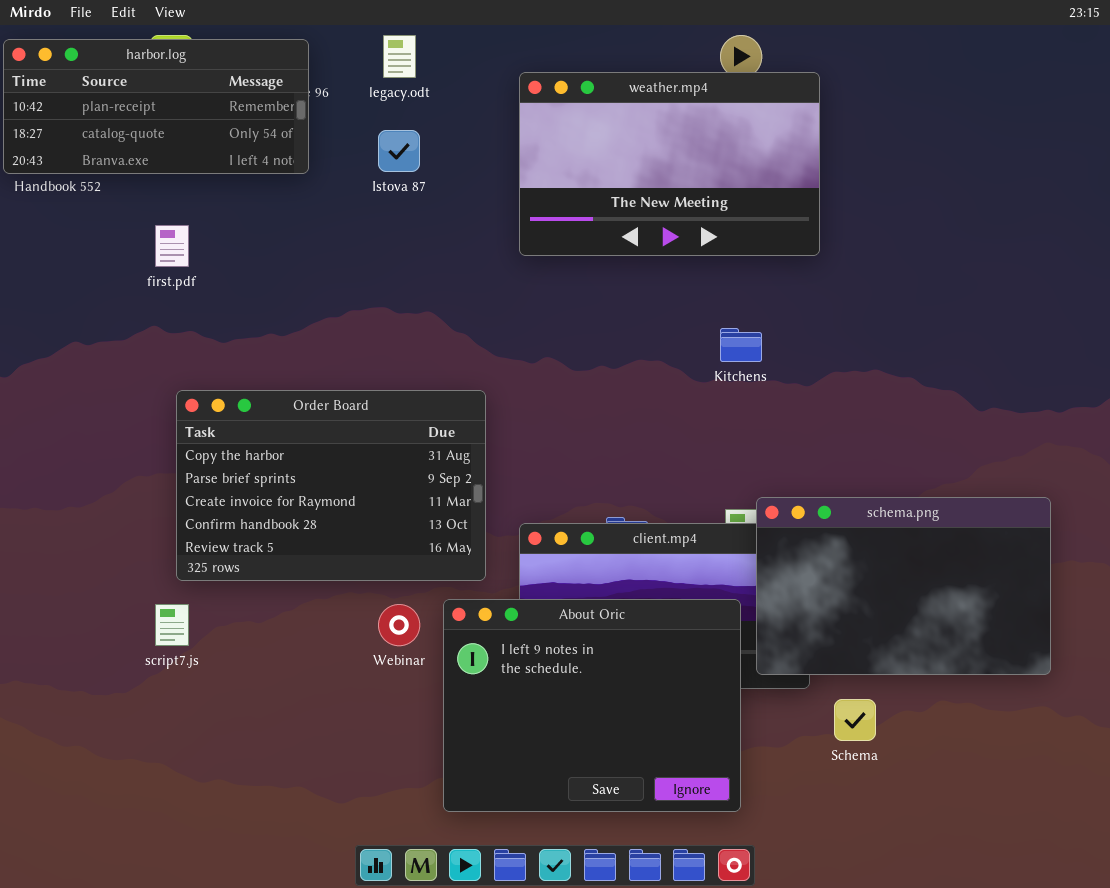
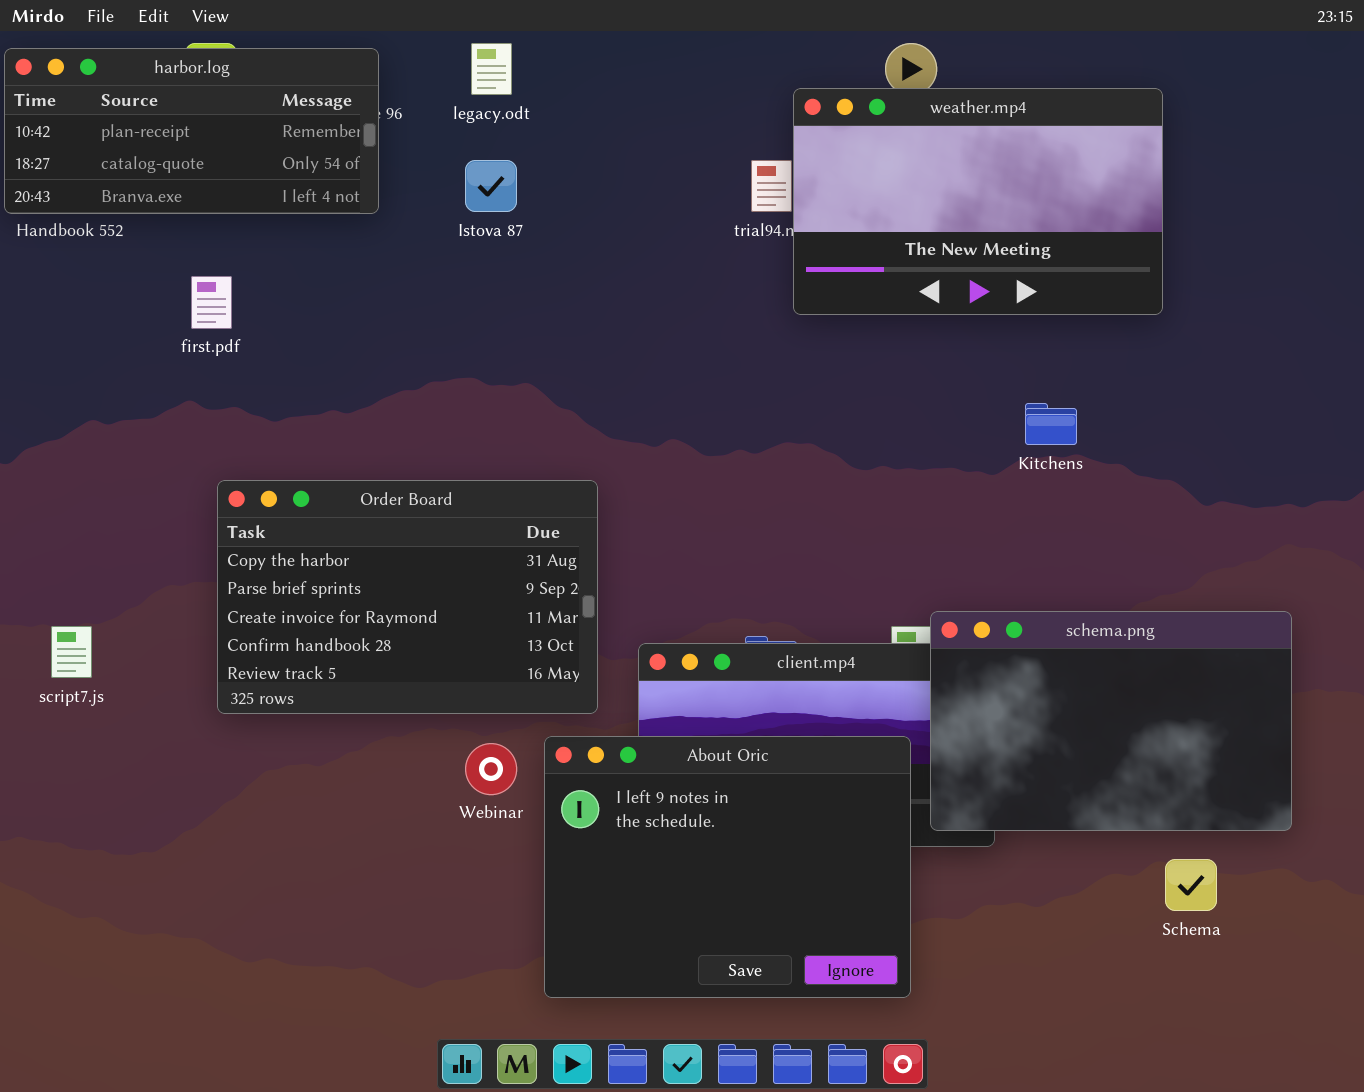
weather.mp4: [519,72,820,256] -> [793,88,1163,315], moved
Kitchens: [720,328,762,362] -> [1025,403,1077,445], moved
script7.js: [155,604,189,646] -> [51,626,92,678], moved
Schema: [834,699,876,741] -> [1165,859,1217,911], moved

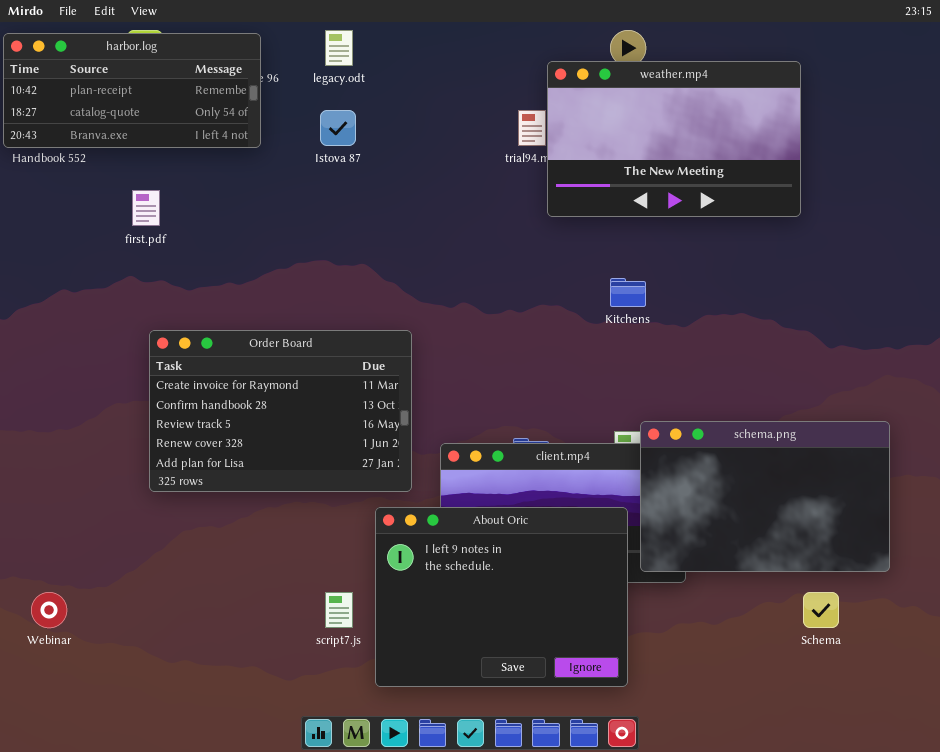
Kitchens: [1025,403,1077,445] -> [610,278,646,307], moved
Order Board: [217,480,598,714] -> [149,330,412,492], scrolled down 2 rows
script7.js: [51,626,92,678] -> [325,592,353,628], moved
Webinar: [465,743,517,795] -> [31,592,67,628], moved

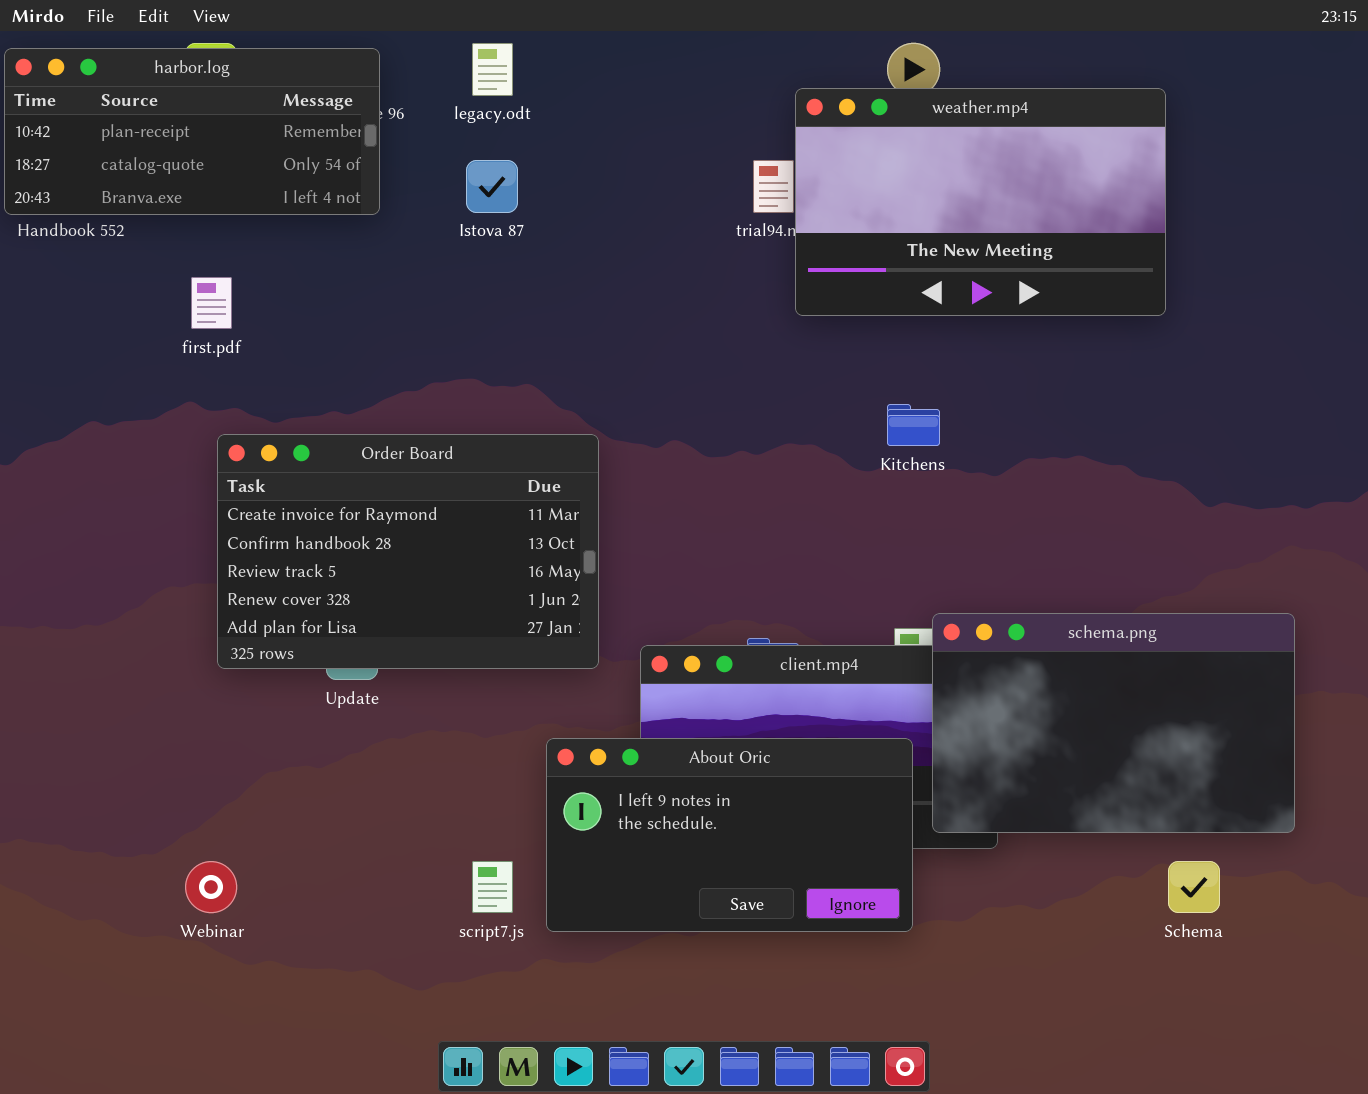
Order Board: [149,330,412,492] -> [217,434,599,669], moved
About Oric: [375,507,628,687] -> [546,738,913,932], resized
Webinar: [31,592,67,628] -> [185,861,237,913], moved

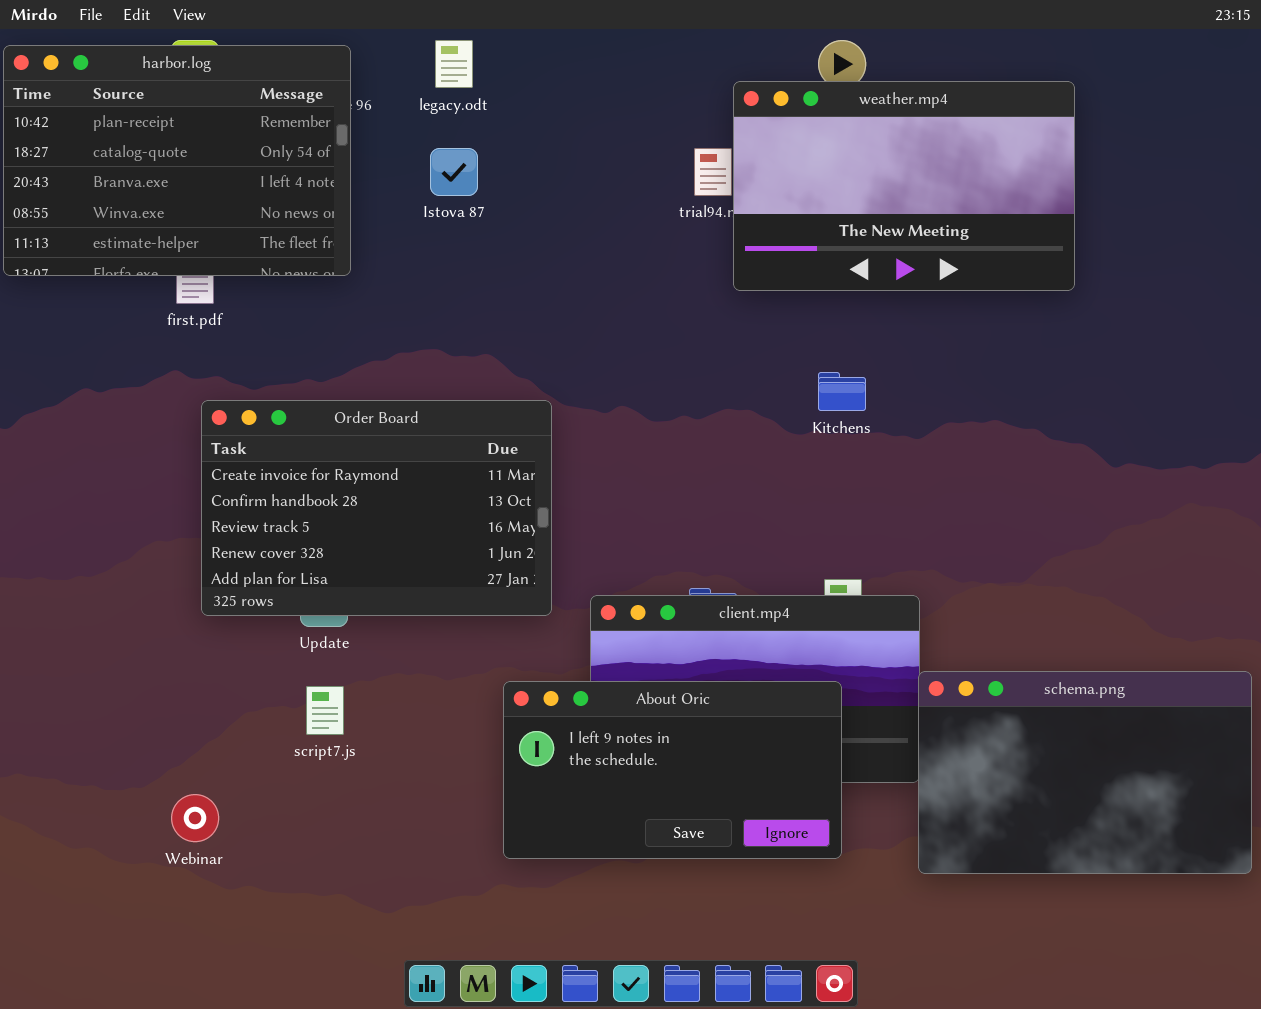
harbor.log: [4,48,380,215] -> [3,45,351,276], resized
schema.png: [932,613,1295,833] -> [918,671,1252,874], moved
script7.js: [472,861,513,913] -> [306,686,344,735], moved

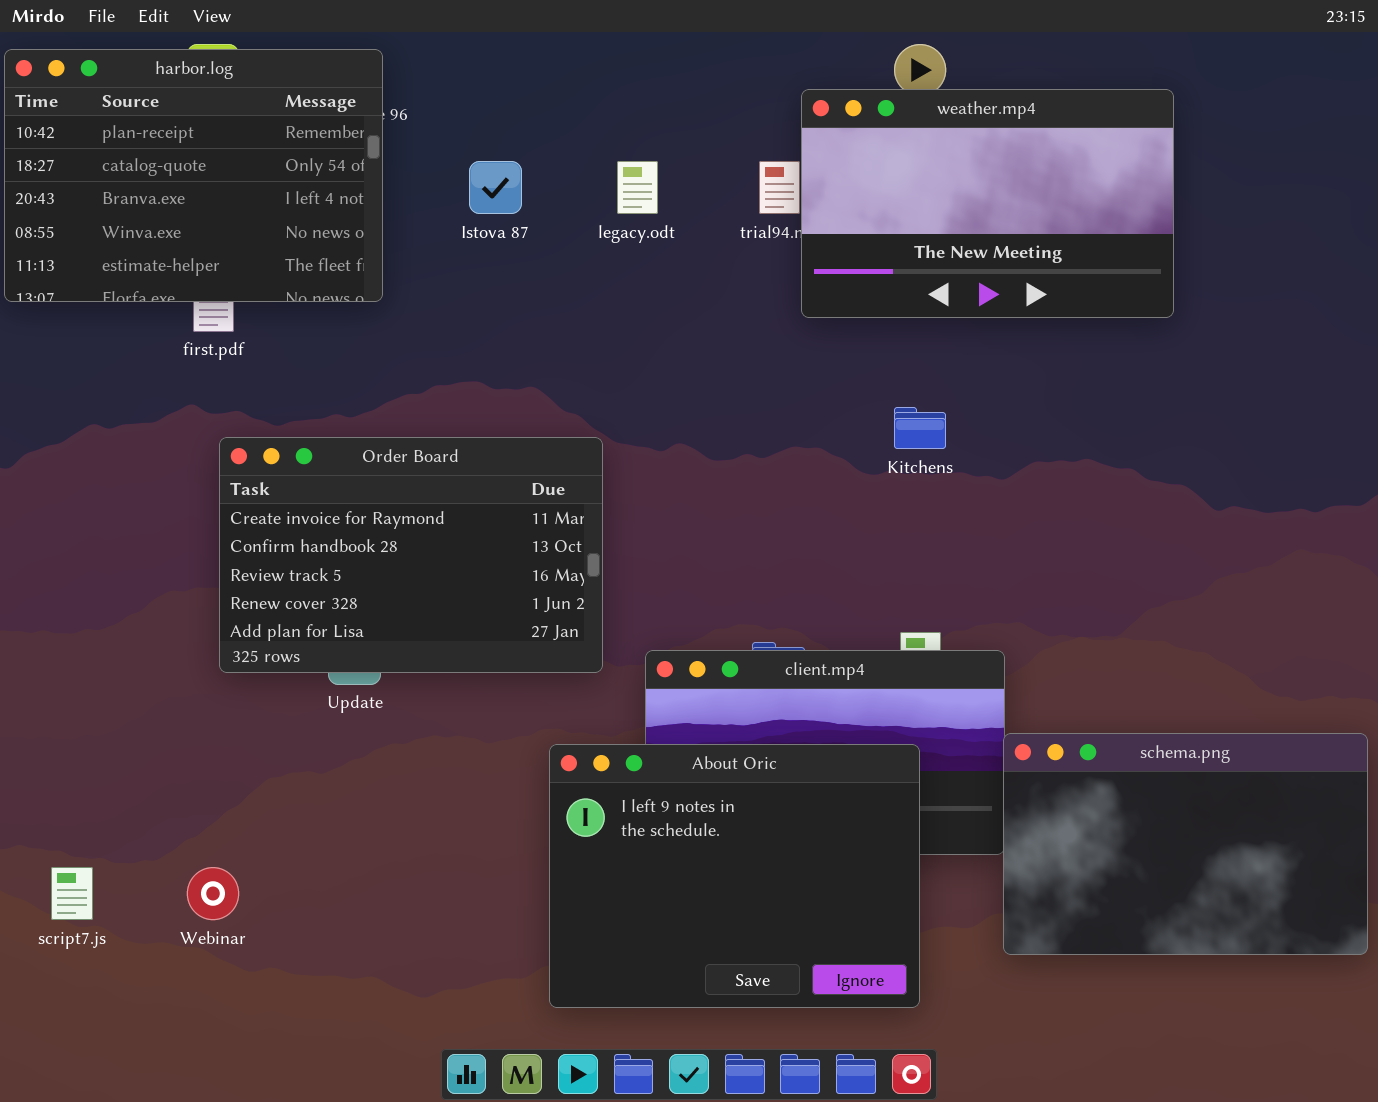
legacy.odt: [435,40,473,88] -> [617,161,658,214], moved
About Oric: [503,681,842,859] -> [549,744,920,1008], resized
script7.js: [306,686,344,735] -> [51,867,93,920], moved

